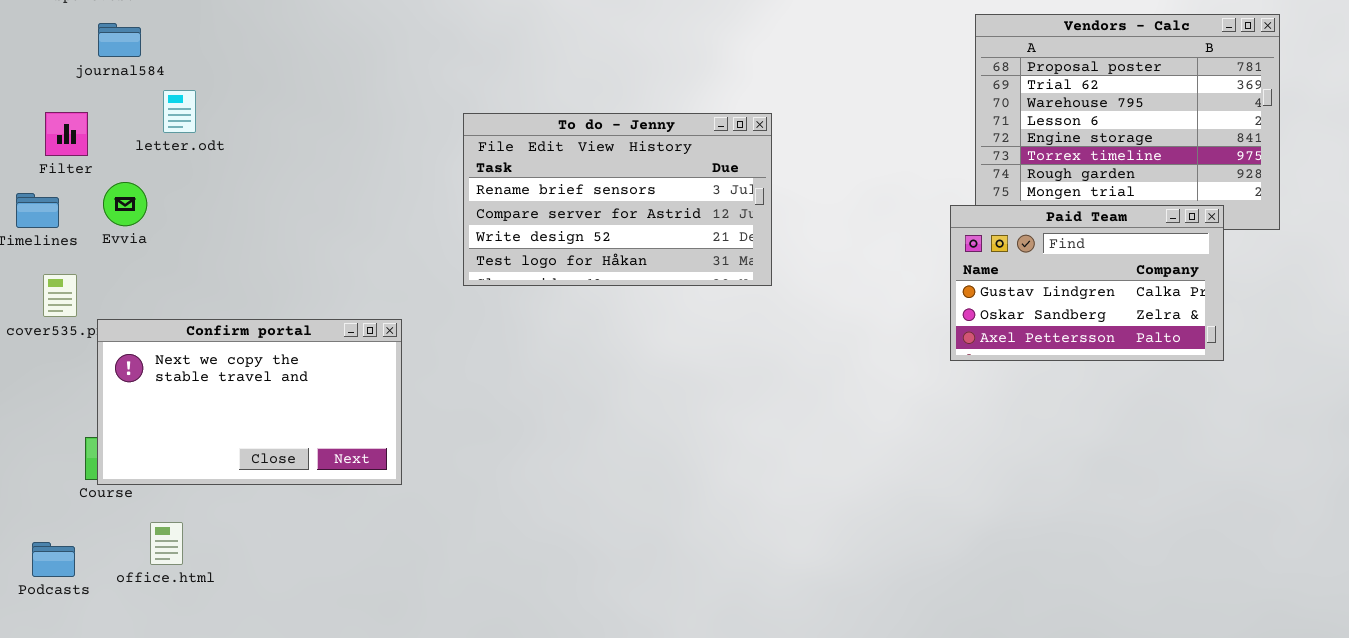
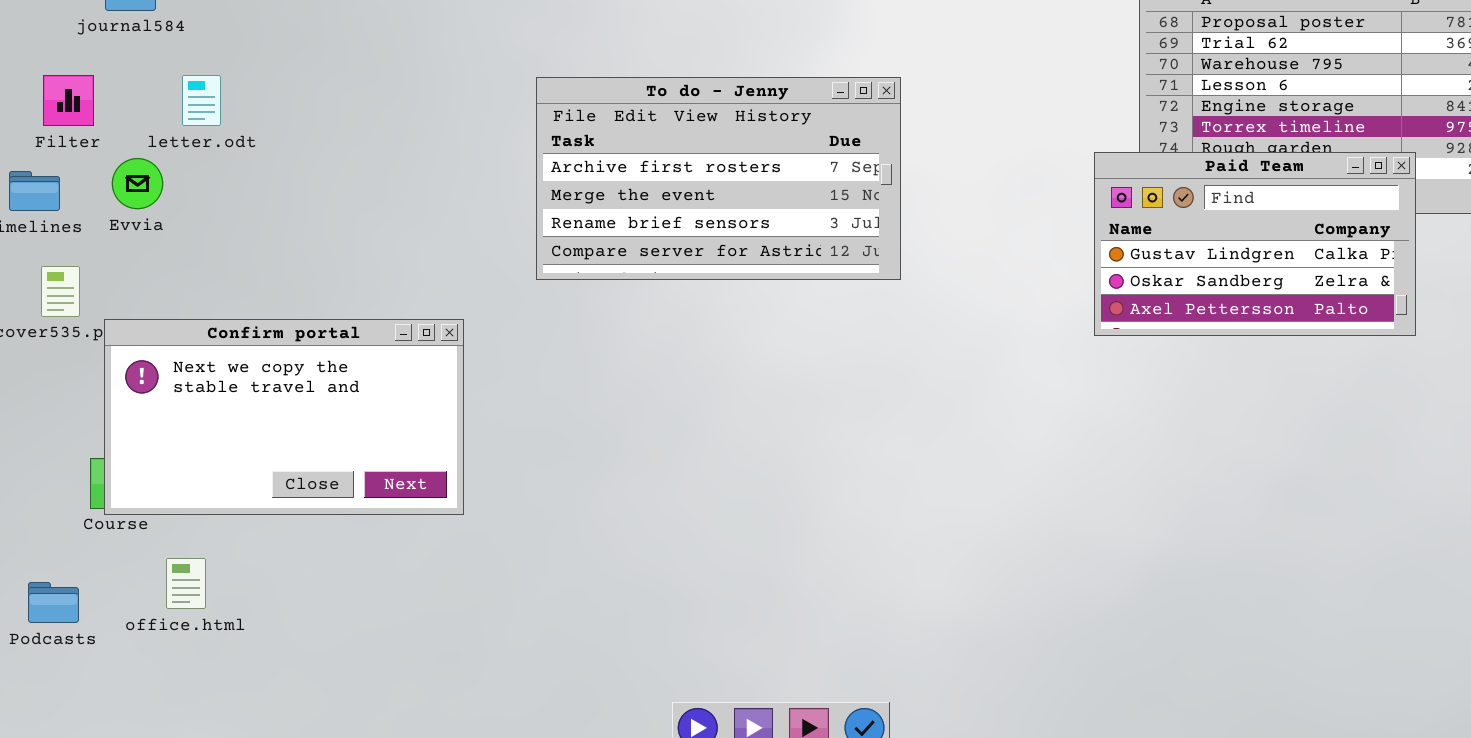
letter.odt: [163,90,196,133] -> [182,75,221,126], moved
To do - Jenny: [463,113,772,286] -> [536,77,901,280], scrolled up 2 rows
Paid Team: [950,205,1224,361] -> [1094,152,1416,336], moved

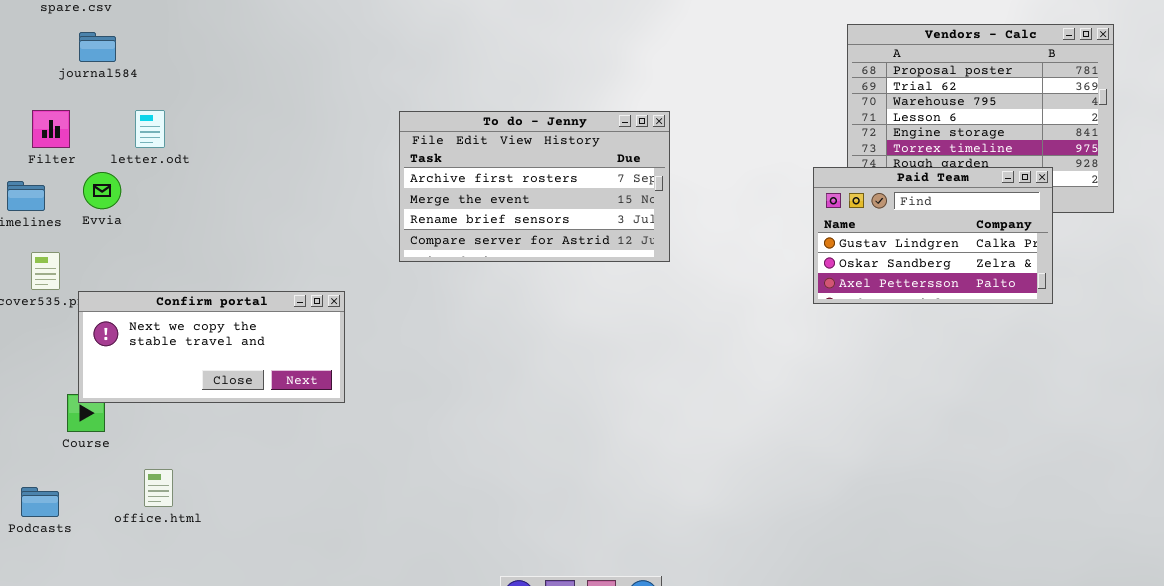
Confirm portal: [104,319,464,515] -> [78,291,345,403], resized
office.html: [166,558,206,609] -> [144,469,173,507], moved

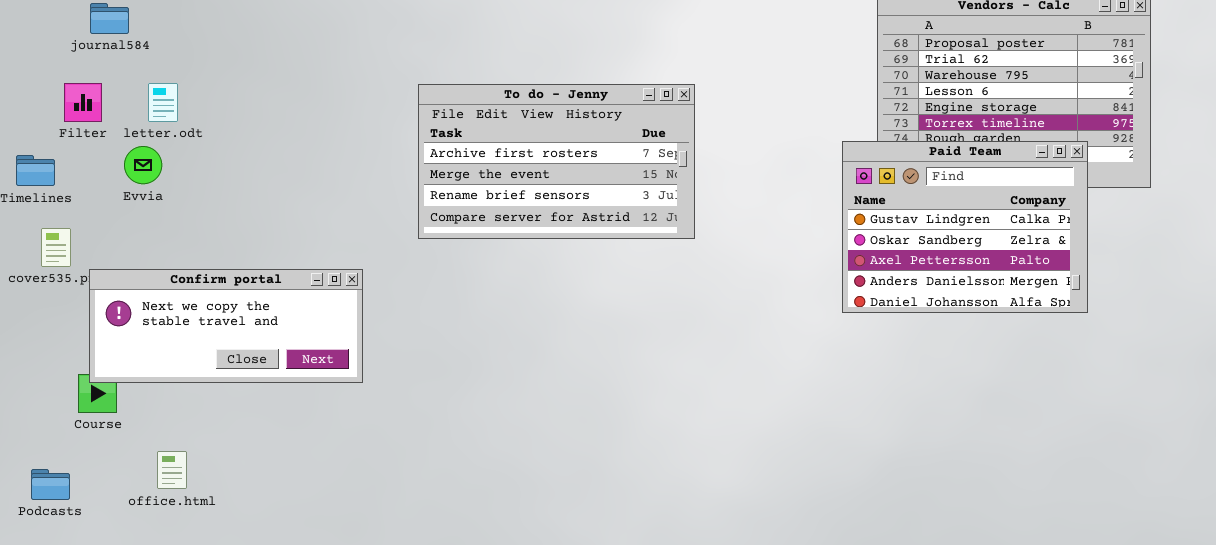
Filter: [32,110,70,148] -> [64,83,102,122], moved
Paid Team: [813,167,1053,304] -> [842,141,1088,313], resized
Evvia: [83,172,121,209] -> [124,146,162,184], moved

